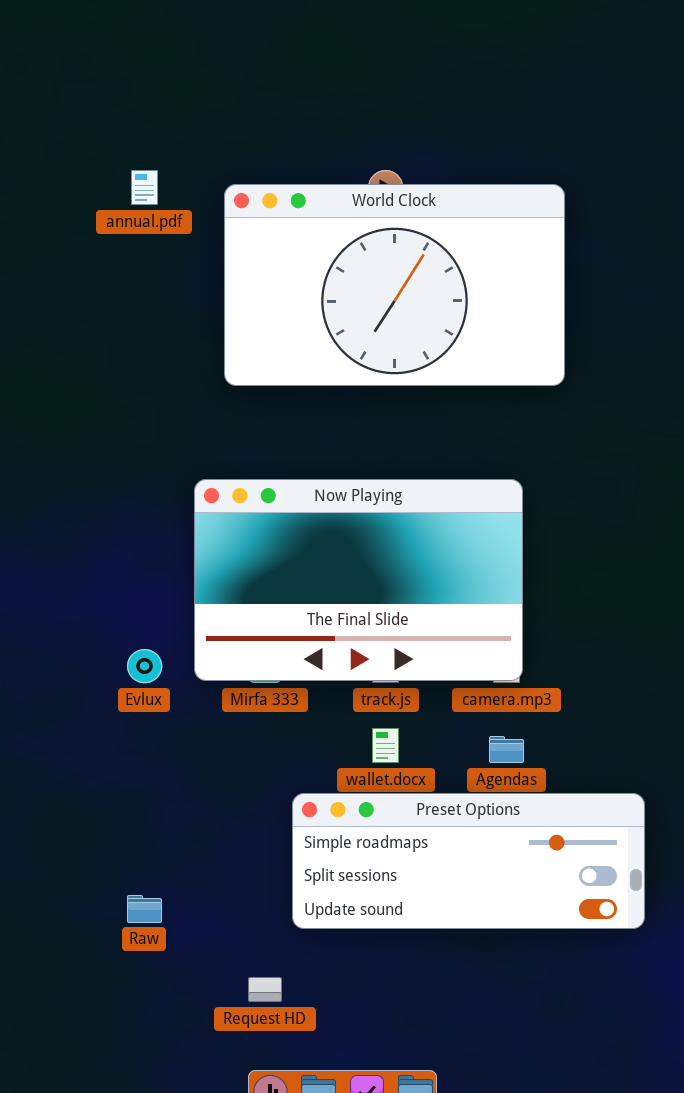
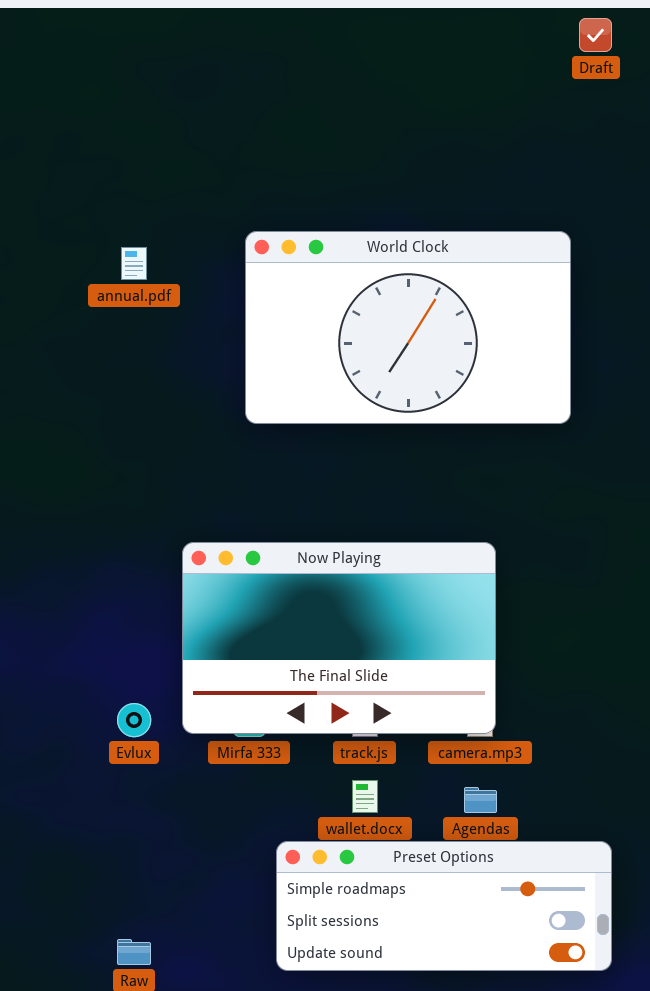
World Clock: [224,184,565,386] -> [245,231,571,424], moved

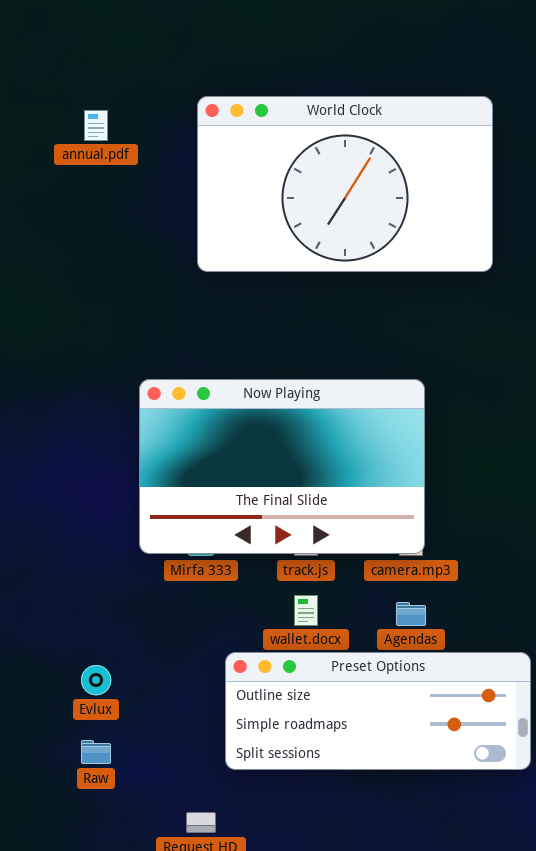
Evlux: [117,703,151,737] -> [81,665,111,695], moved
Preset Options: [276,841,612,971] -> [225,652,531,770], scrolled up 1 row

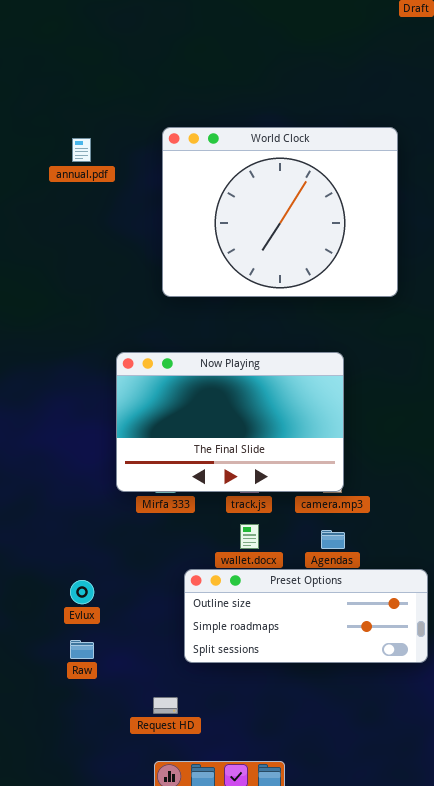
World Clock: [197,96,493,272] -> [162,127,398,297], resized

